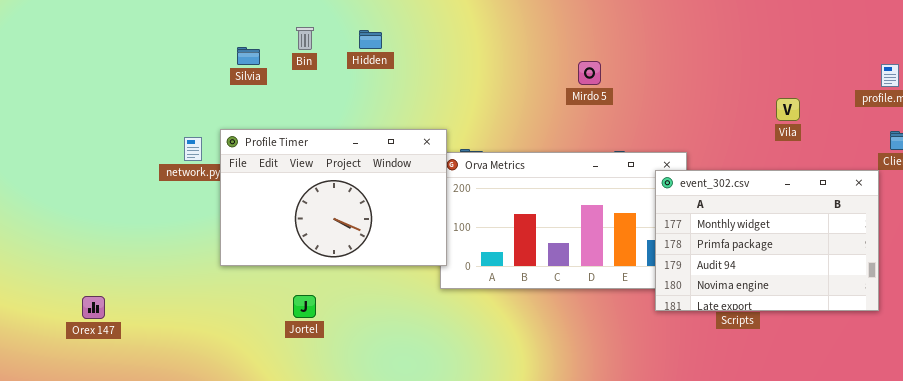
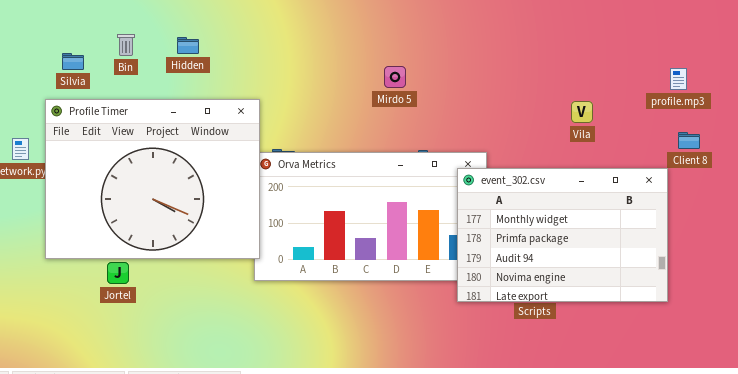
Profile Timer: [220,129,447,266] -> [45,99,260,259], resized
Jortel: [293,295,316,318] -> [107,262,129,284], moved

